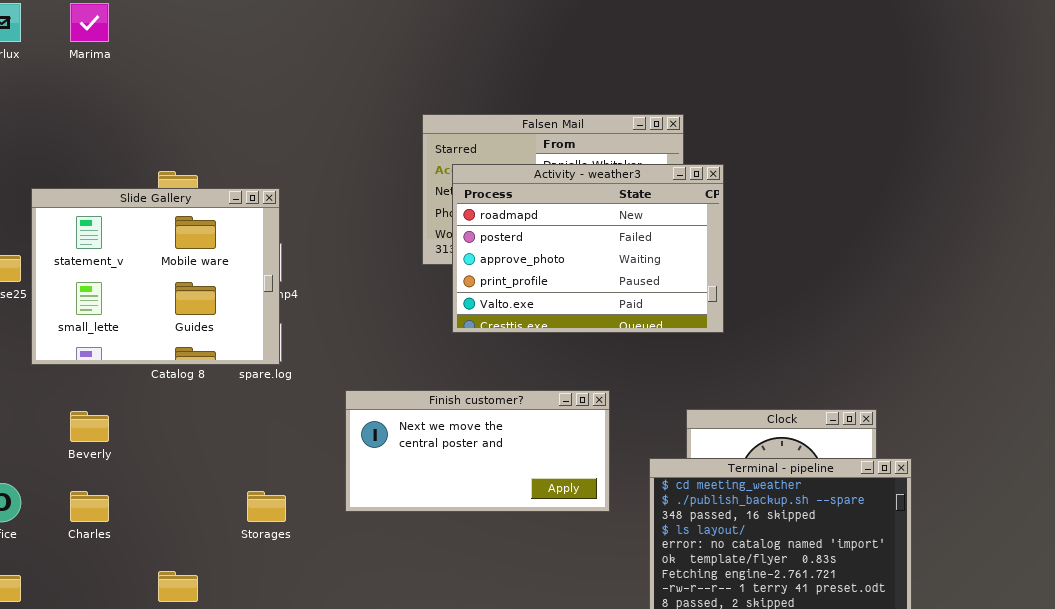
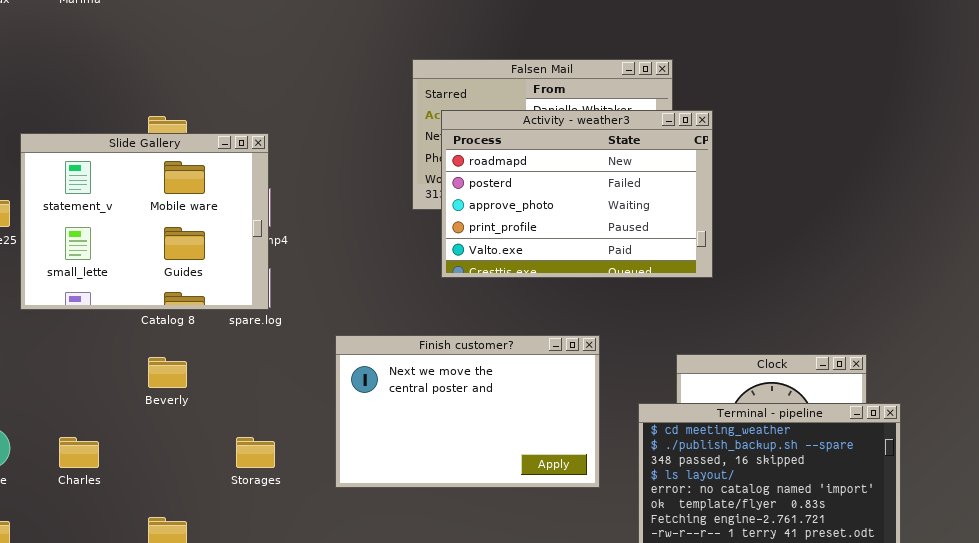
Finish customer?: [345,390,610,512] -> [335,335,600,488], resized
Beverly: [70,411,109,442] -> [148,357,187,388], moved

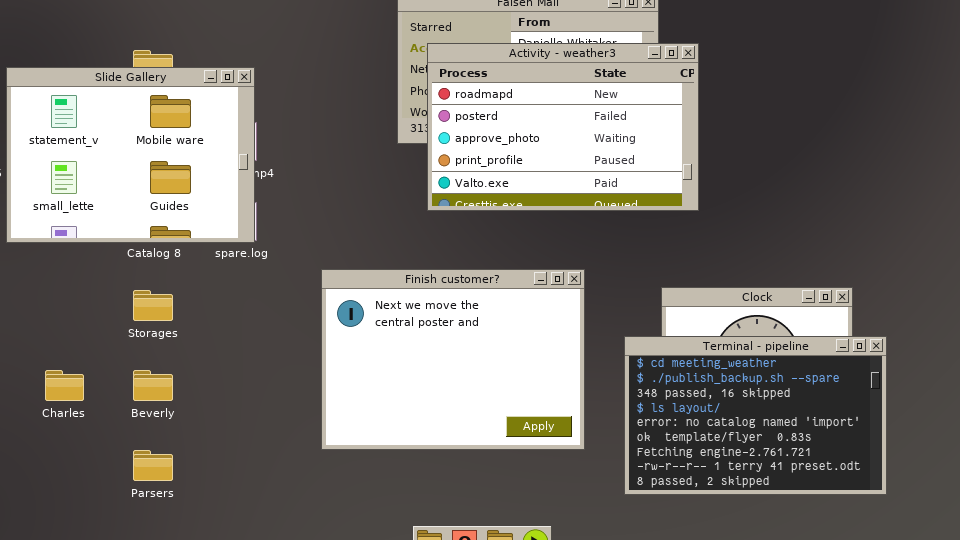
Finish customer?: [335,335,600,488] -> [321,269,585,450], resized
Beverly: [148,357,187,388] -> [133,370,173,401], moved
Storages: [236,437,275,468] -> [133,290,173,321], moved

